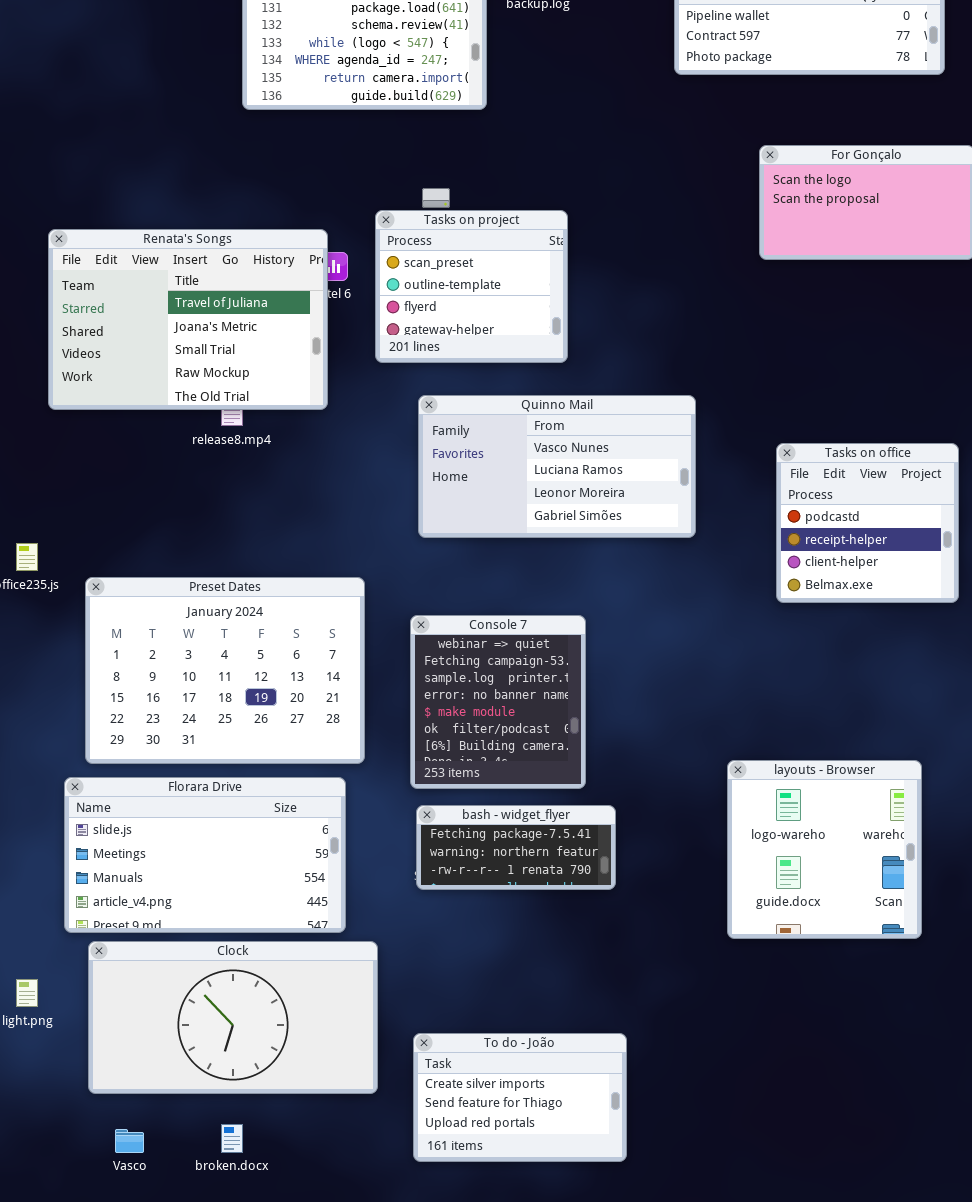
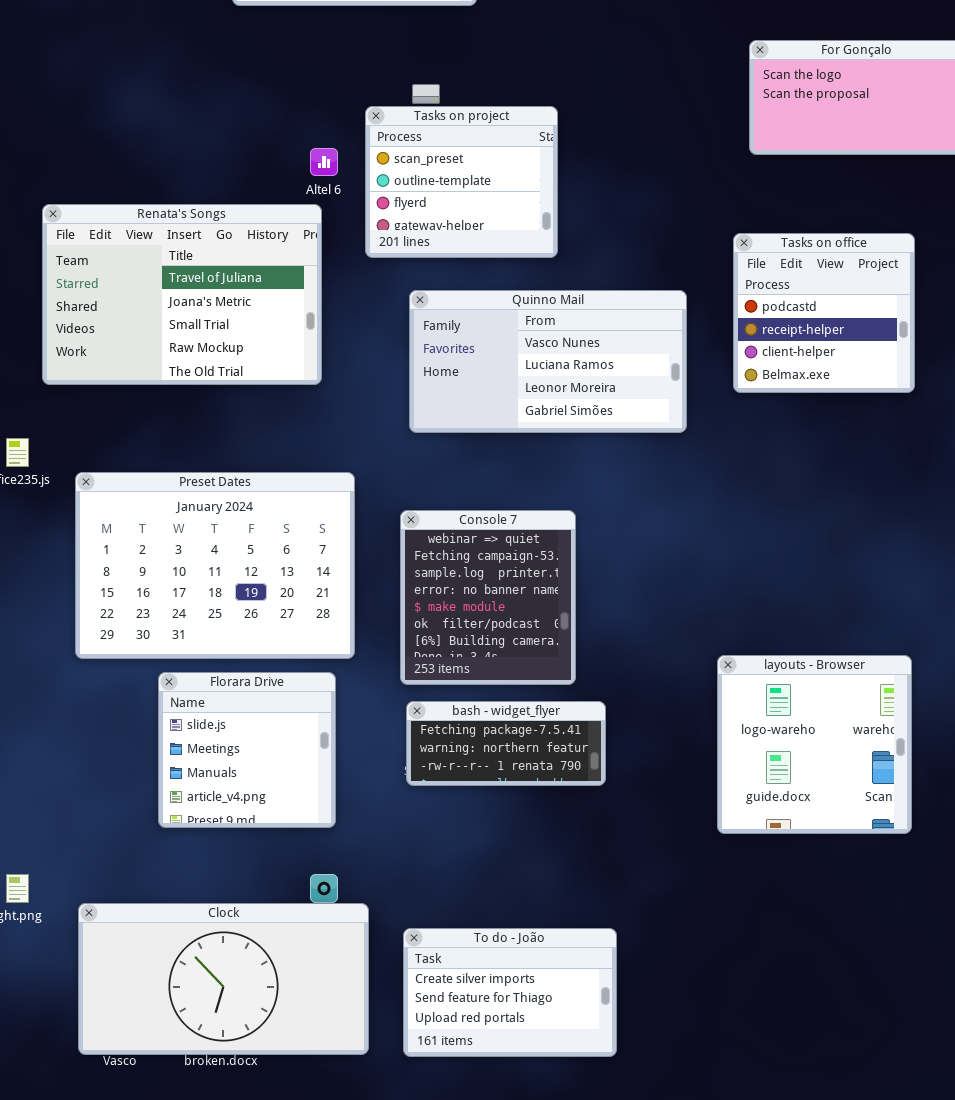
Renata's Songs: [48,229,328,410] -> [42,204,322,385], moved
Tasks on office: [776,443,959,603] -> [733,233,915,393], moved
Florara Drive: [64,777,346,933] -> [158,672,336,828], resized
Clock: [88,941,378,1094] -> [78,903,369,1055], moved

